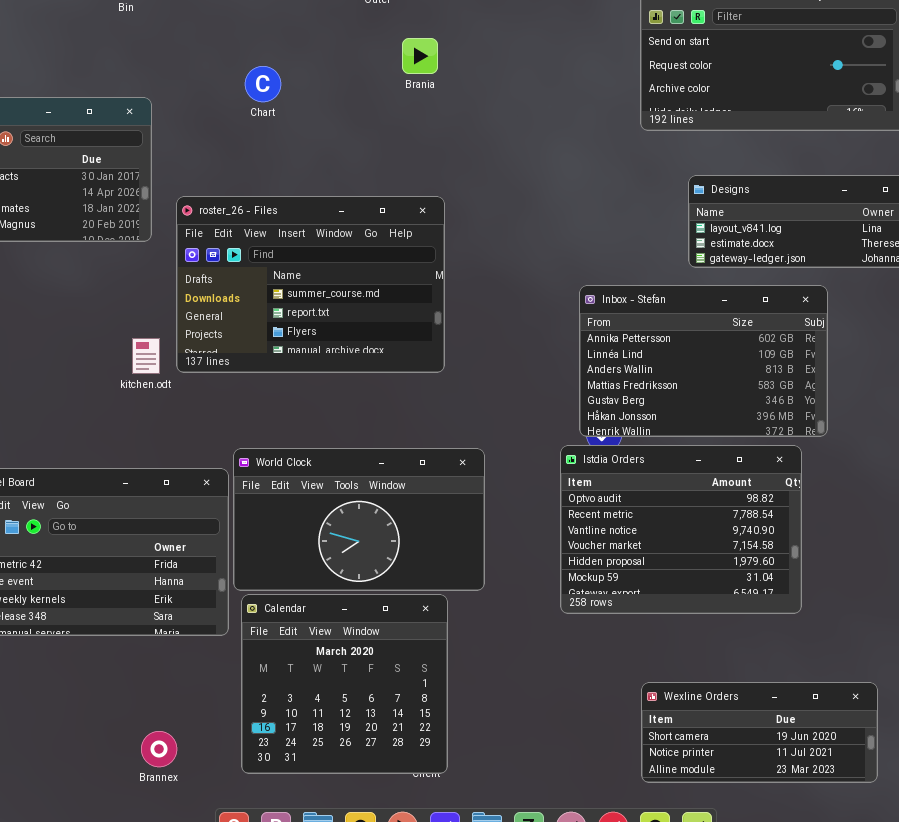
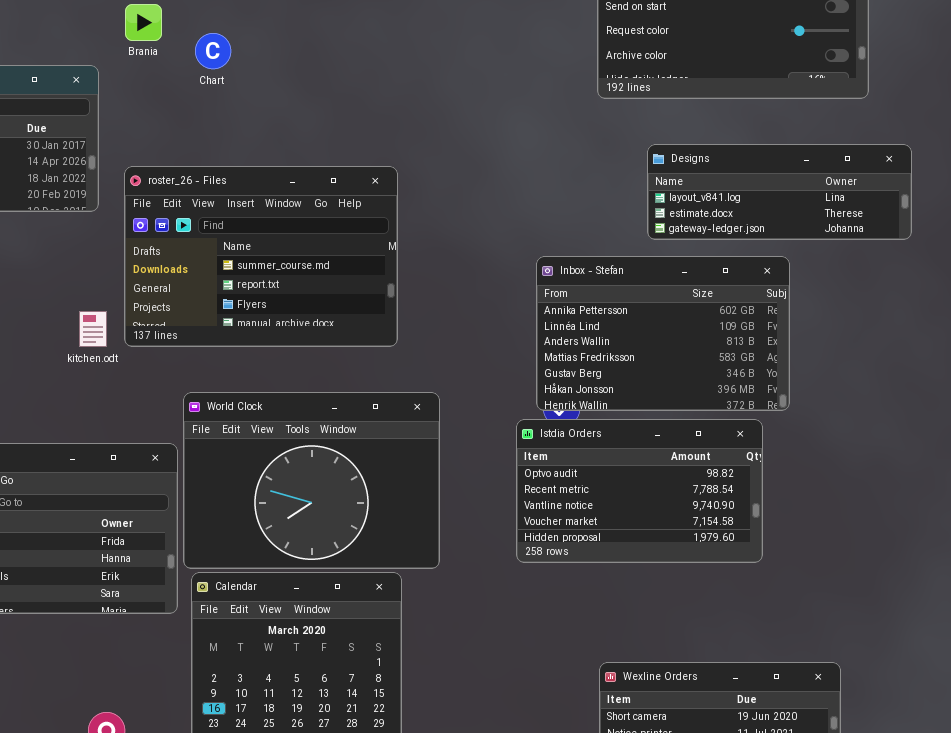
Brania: [402,38,438,74] -> [125,4,162,41], moved
Istdia Orders: [560,445,802,614] -> [516,419,763,563], resized
World Clock: [233,448,485,591] -> [183,392,440,569], resized

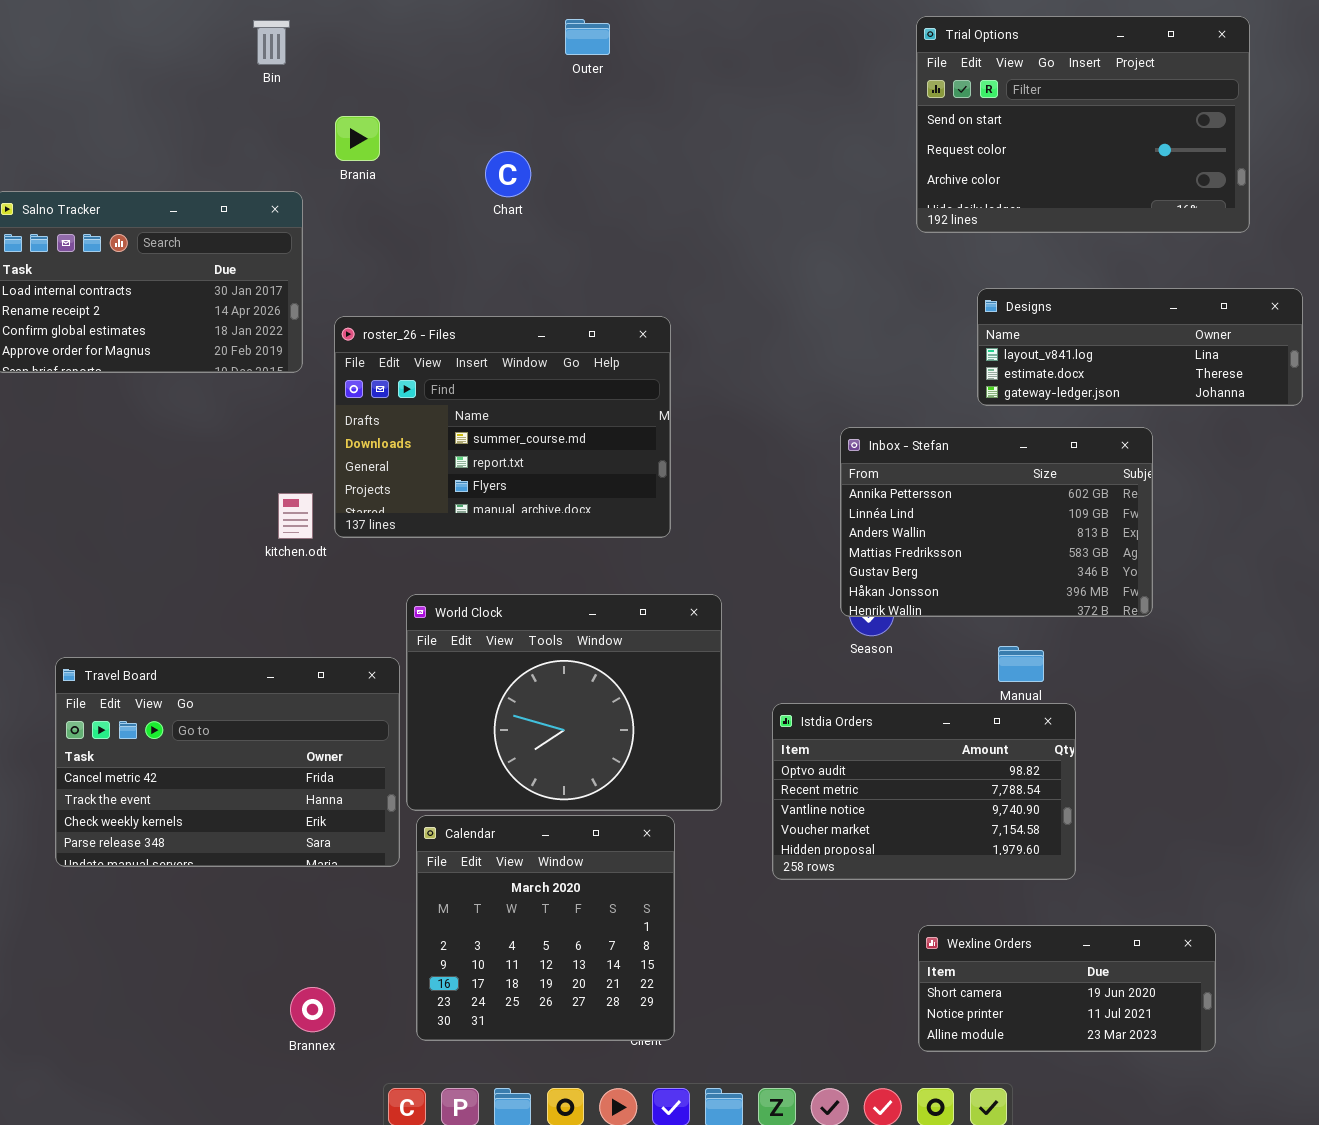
Chart: [195,33,231,69] -> [485,151,531,197], moved
Istdia Orders: [516,419,763,563] -> [772,703,1076,880], moved

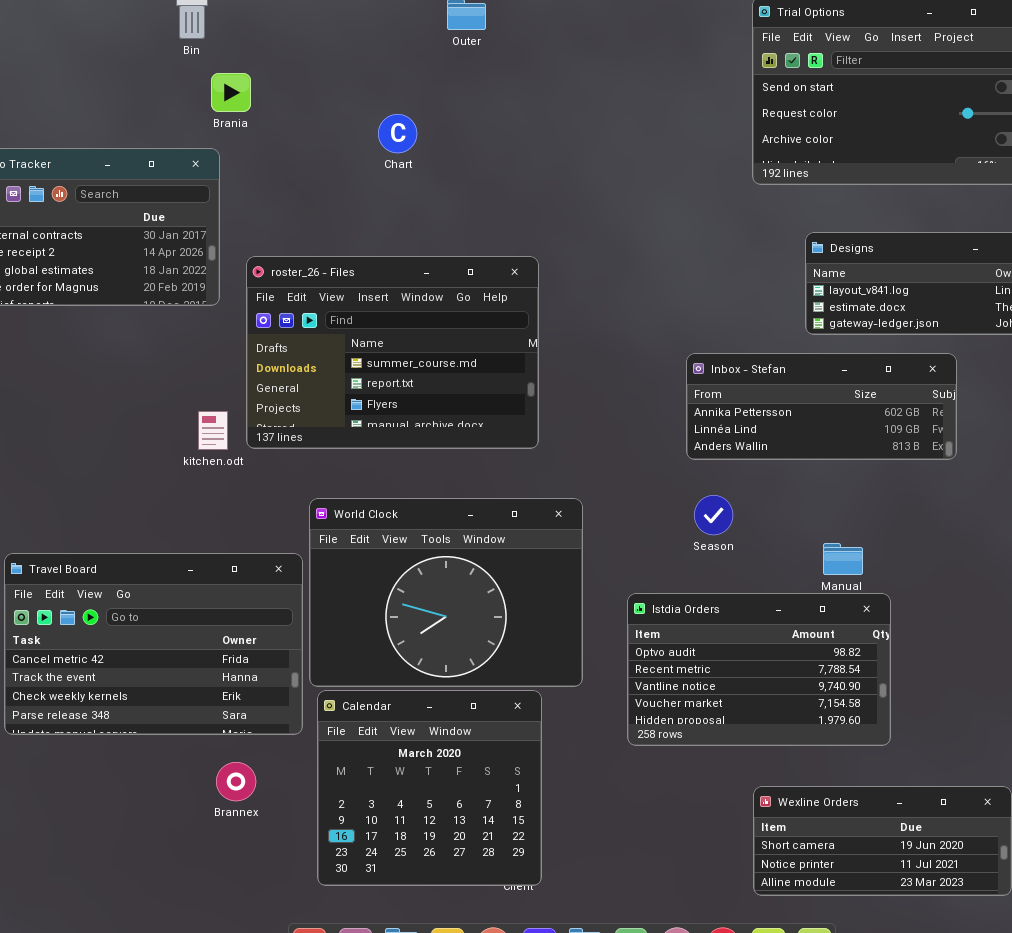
Brania: [335,116,380,161] -> [211,73,251,112], moved
Inbox - Stefan: [840,427,1153,617] -> [686,353,957,460], resized
Brannex: [290,987,335,1032] -> [216,762,256,801], moved

